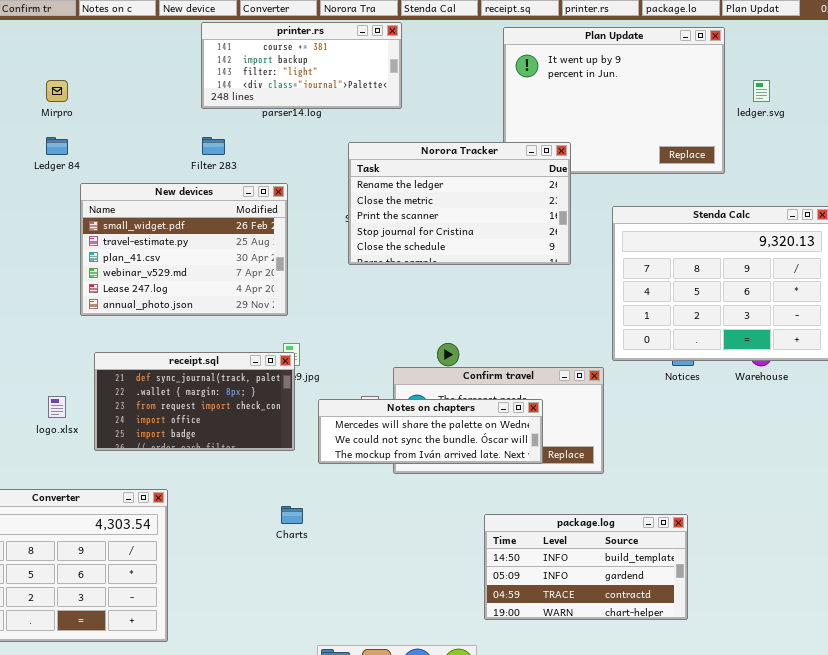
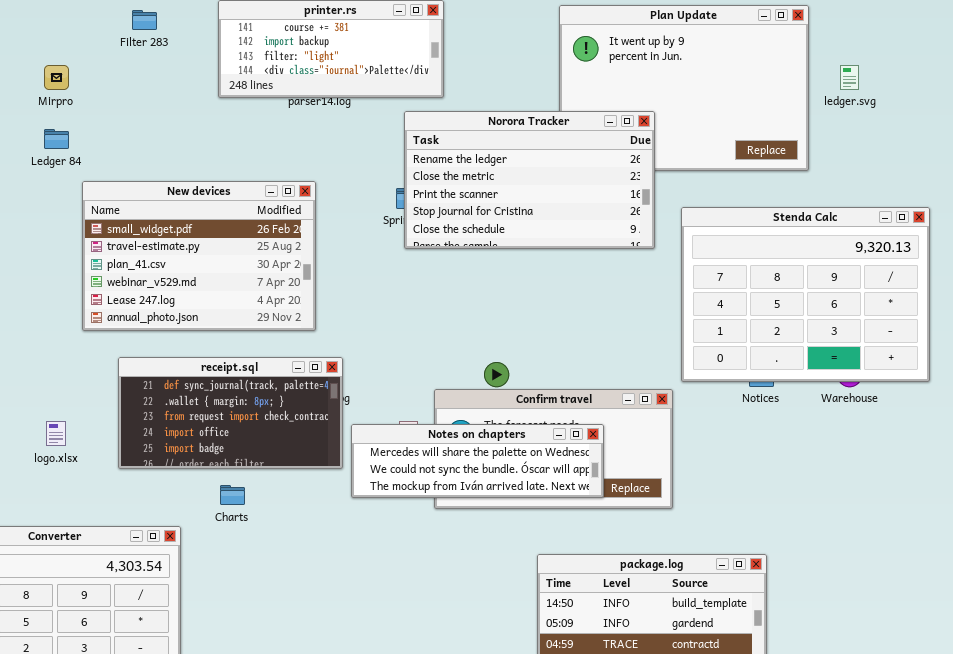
Filter 283: [202,137,225,155] -> [132,10,157,30], moved
Norora Tracker: [348,142,571,265] -> [404,111,655,249], moved
receipt.sql: [94,352,295,451] -> [118,357,343,469], moved
Charts: [281,506,303,524] -> [220,485,245,505], moved

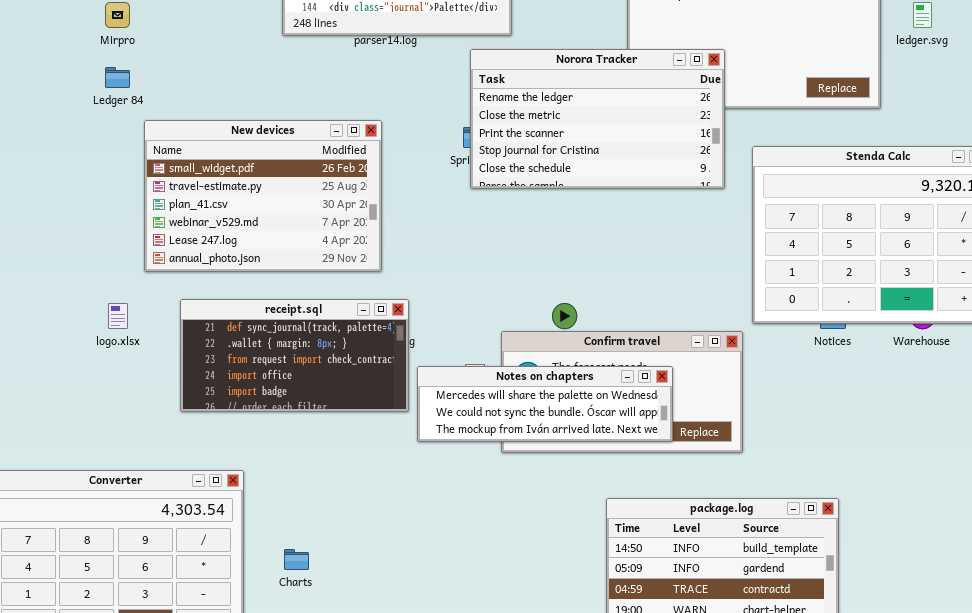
logo.xlsx: [46,421,66,446] -> [108,303,128,329], moved
Charts: [220,485,245,505] -> [284,549,309,570], moved

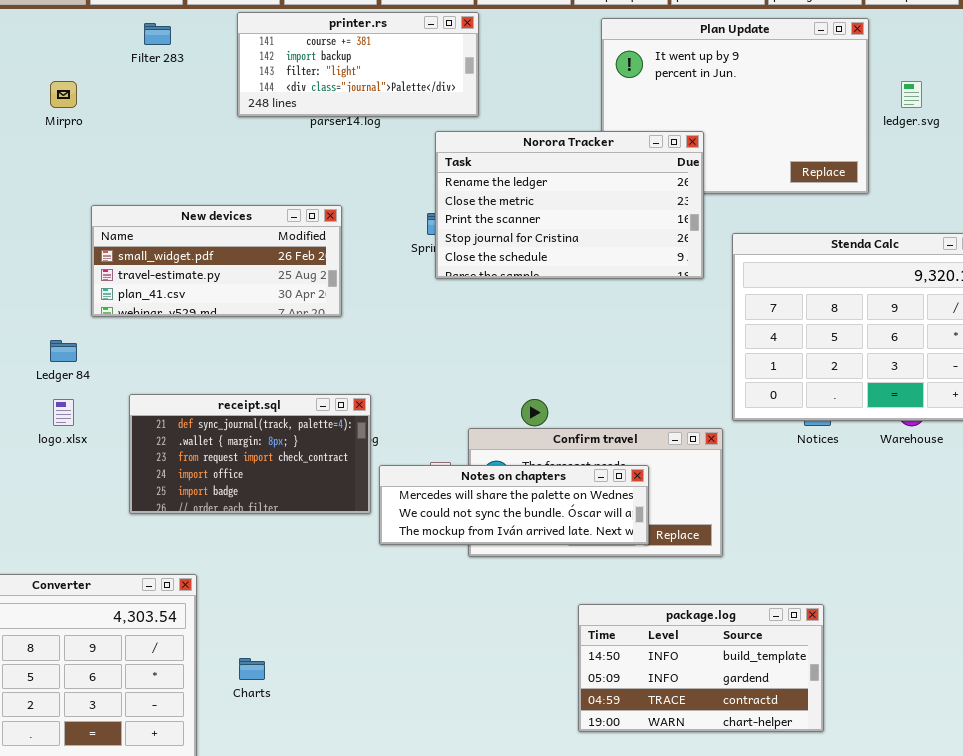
Ledger 84: [105,67,130,88] -> [50,340,77,362], moved
New devices: [144,120,382,272] -> [91,205,342,317], resized

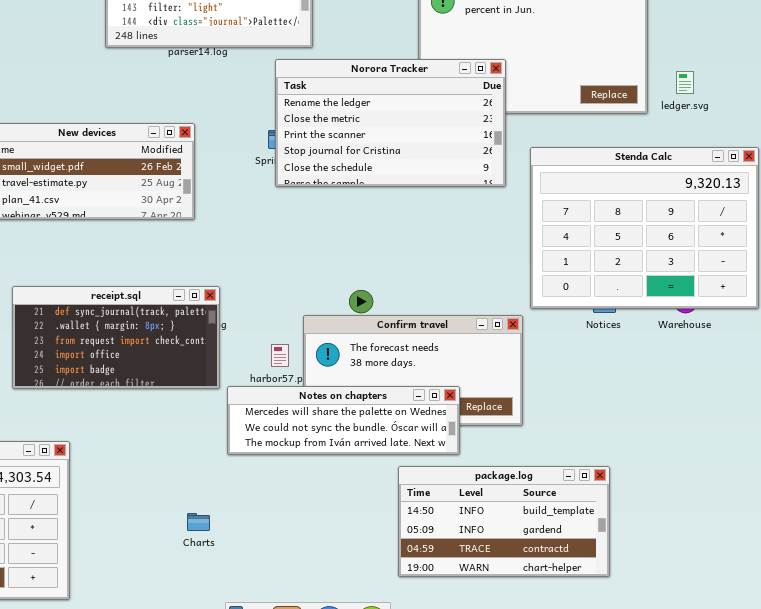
ledger.svg: [901,81,922,108] -> [676,71,694,94], moved
Notes on chapters: [379,465,649,545] -> [227,386,460,455], moved
Charts: [239,658,265,680] -> [187,513,210,531], moved

